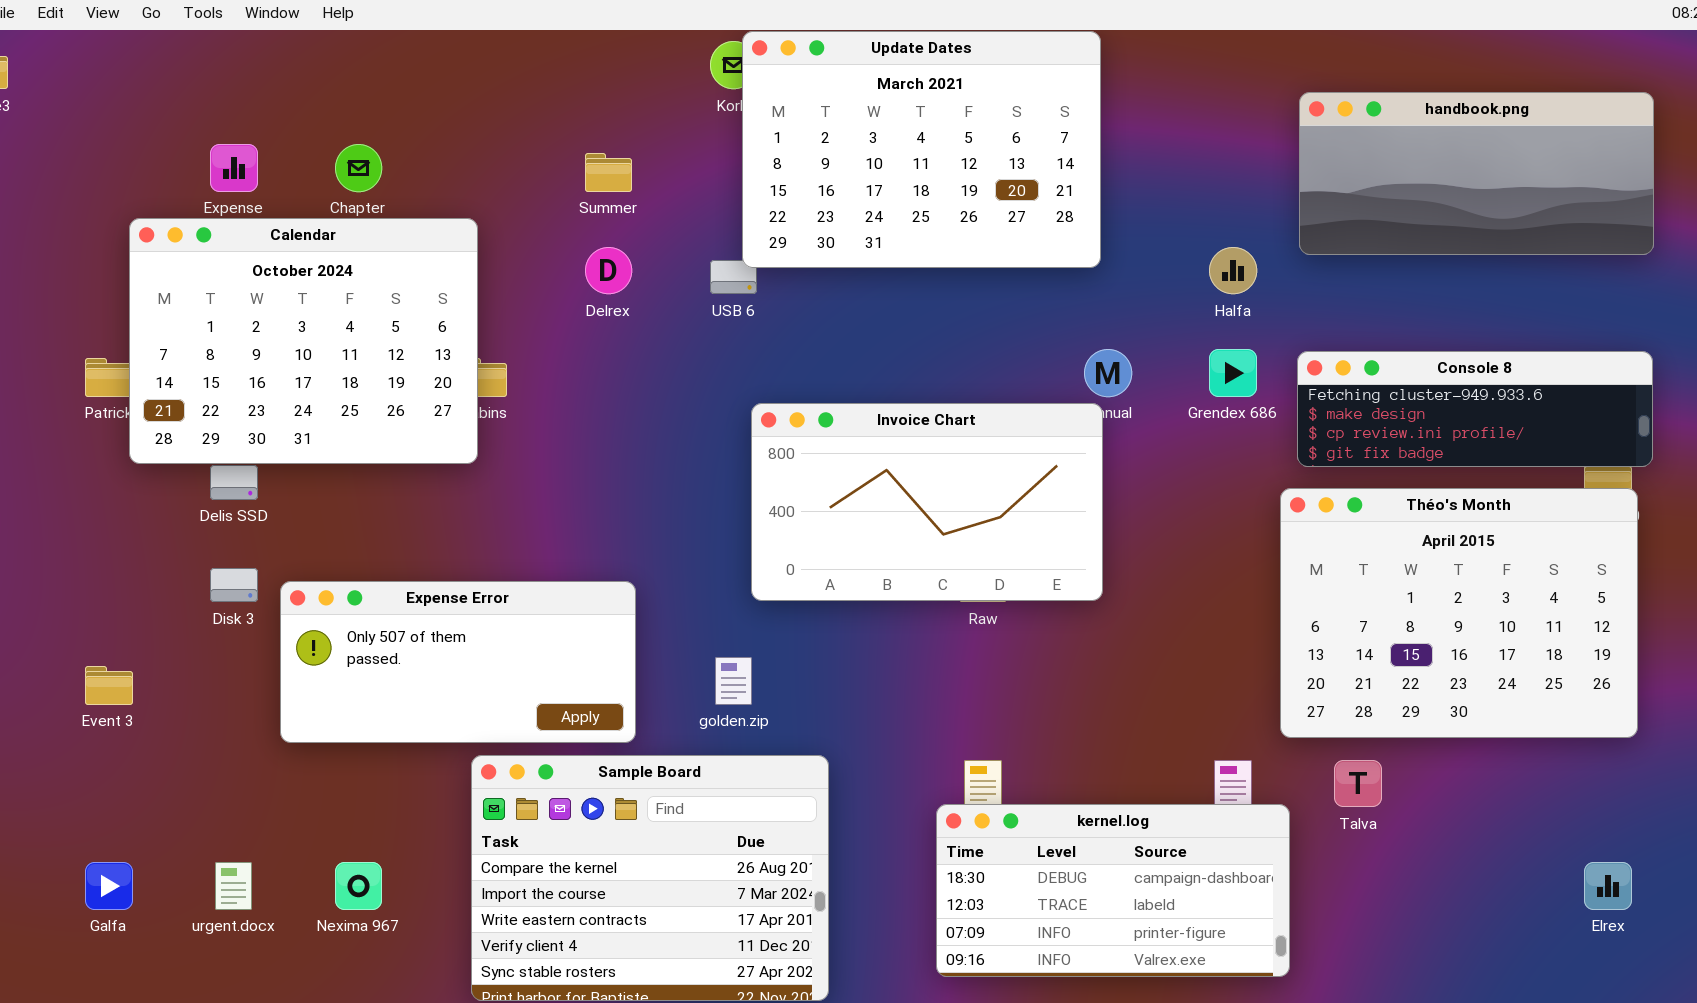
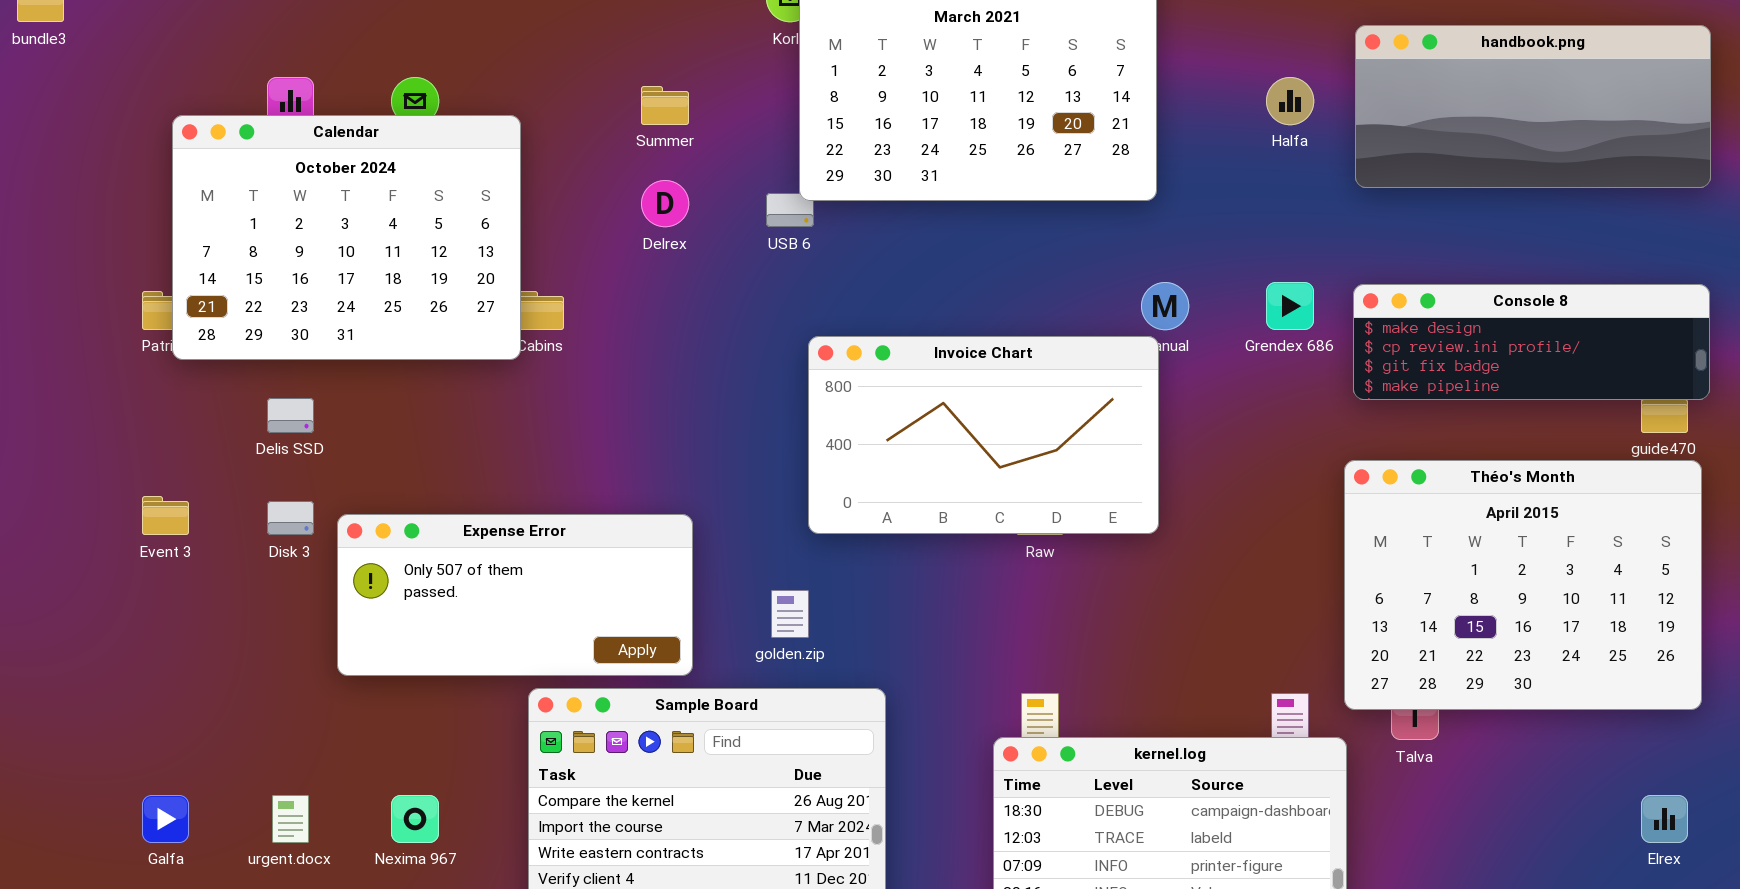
Calendar: [129,218,478,464] -> [172,115,521,360], moved
Halfa: [1209,247,1257,294] -> [1266,77,1314,125], moved
Console 8: [1297,351,1653,467] -> [1353,284,1710,400], scrolled down 1 row
Théo's Month: [1280,488,1638,738] -> [1344,460,1702,710], moved
Event 3: [85,666,133,705] -> [142,496,189,535], moved

